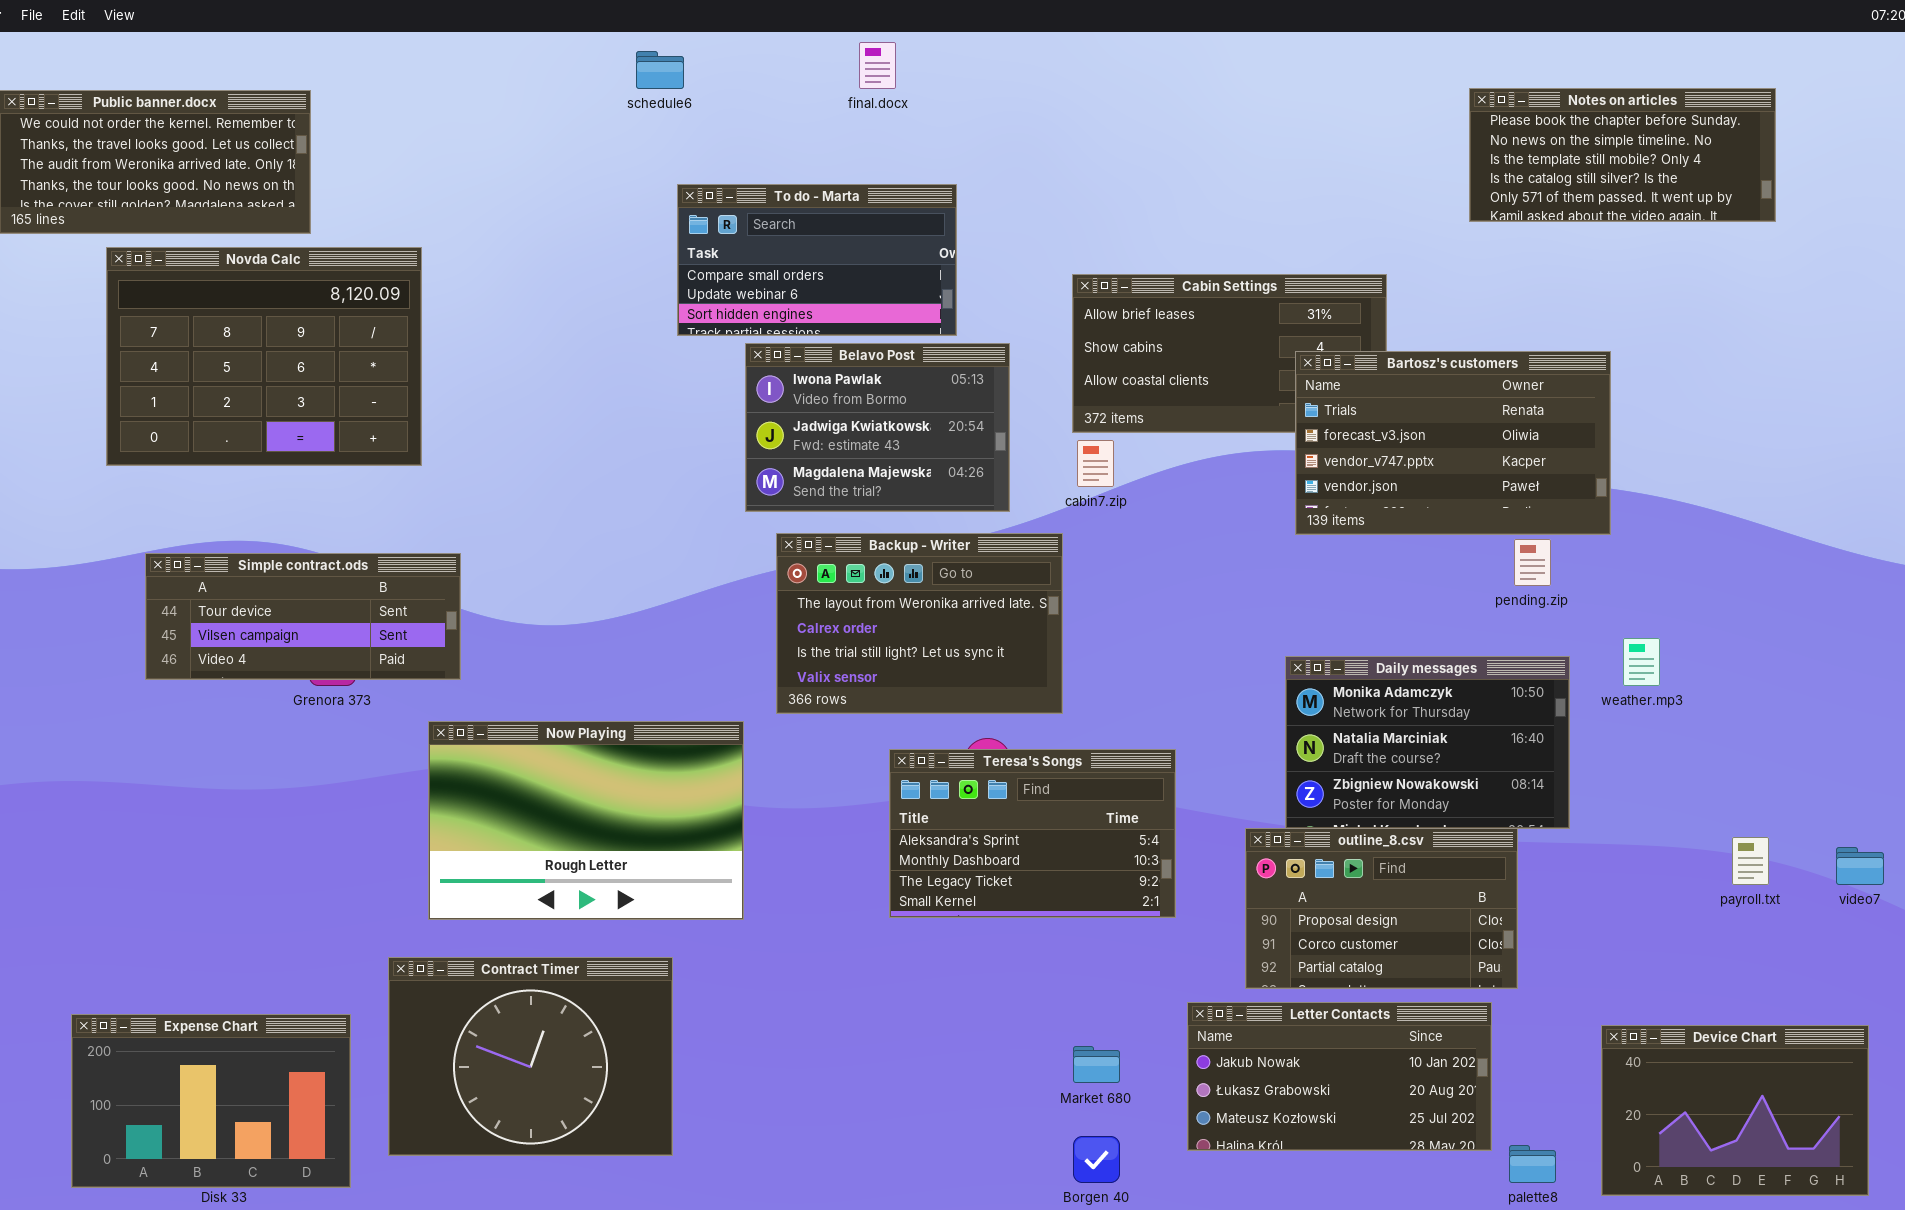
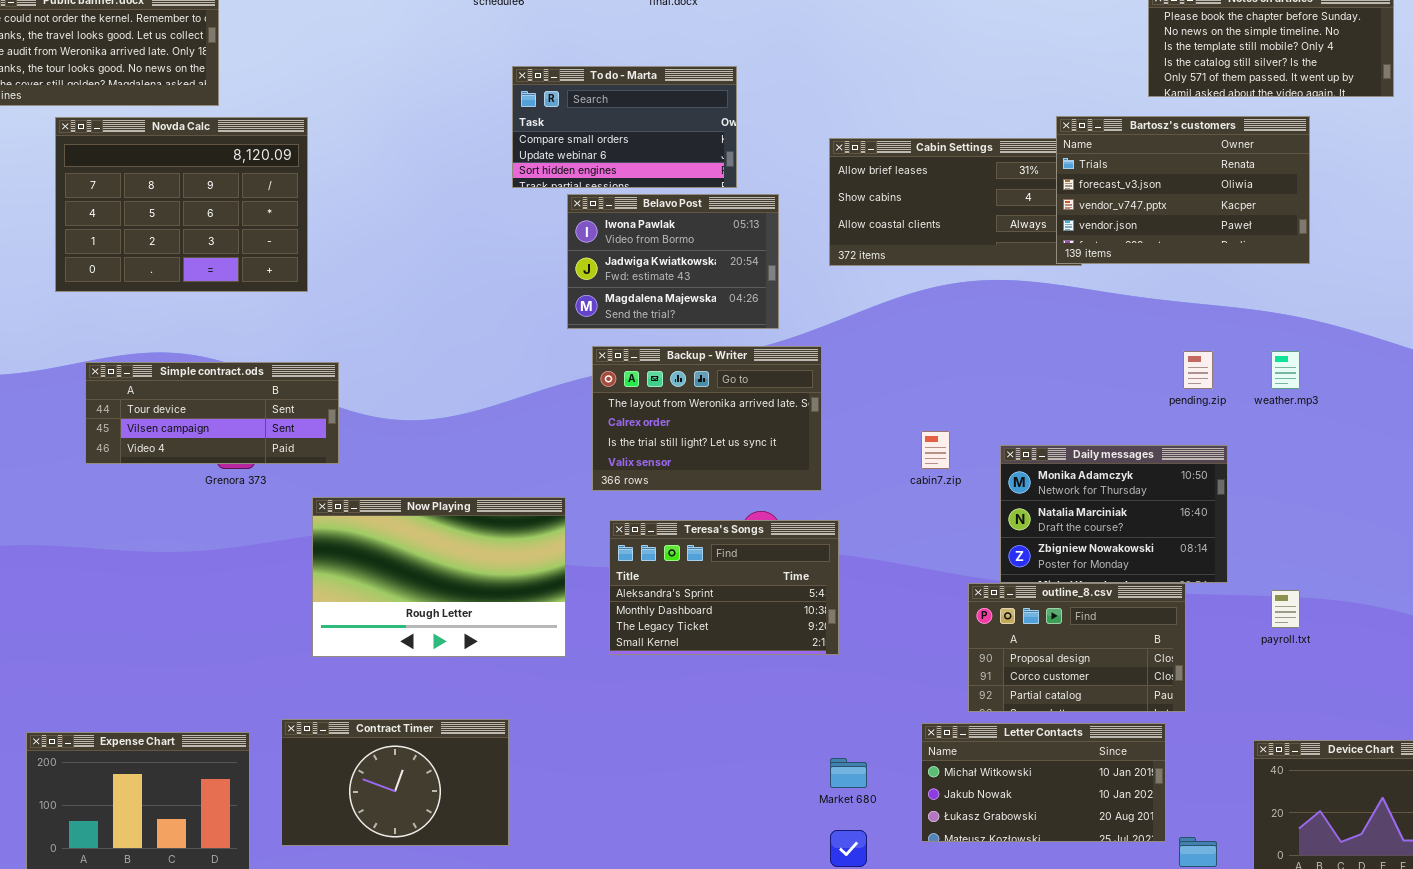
Bartosz's customers: [1295,351,1611,535] -> [1056,116,1310,264], moved
cabin7.zip: [1077,440,1114,487] -> [921,431,950,469], moved
weather.mp3: [1623,638,1660,686] -> [1271,351,1300,389], moved
Teresa's Songs: [889,749,1176,918] -> [609,520,839,655], moved
payroll.txt: [1732,837,1769,885] -> [1271,590,1300,628], moved
Contract Timer: [388,957,673,1156] -> [281,719,509,846], resized
Letter Contacts: [1187,1002,1492,1151] -> [921,723,1166,842], scrolled up 1 row

